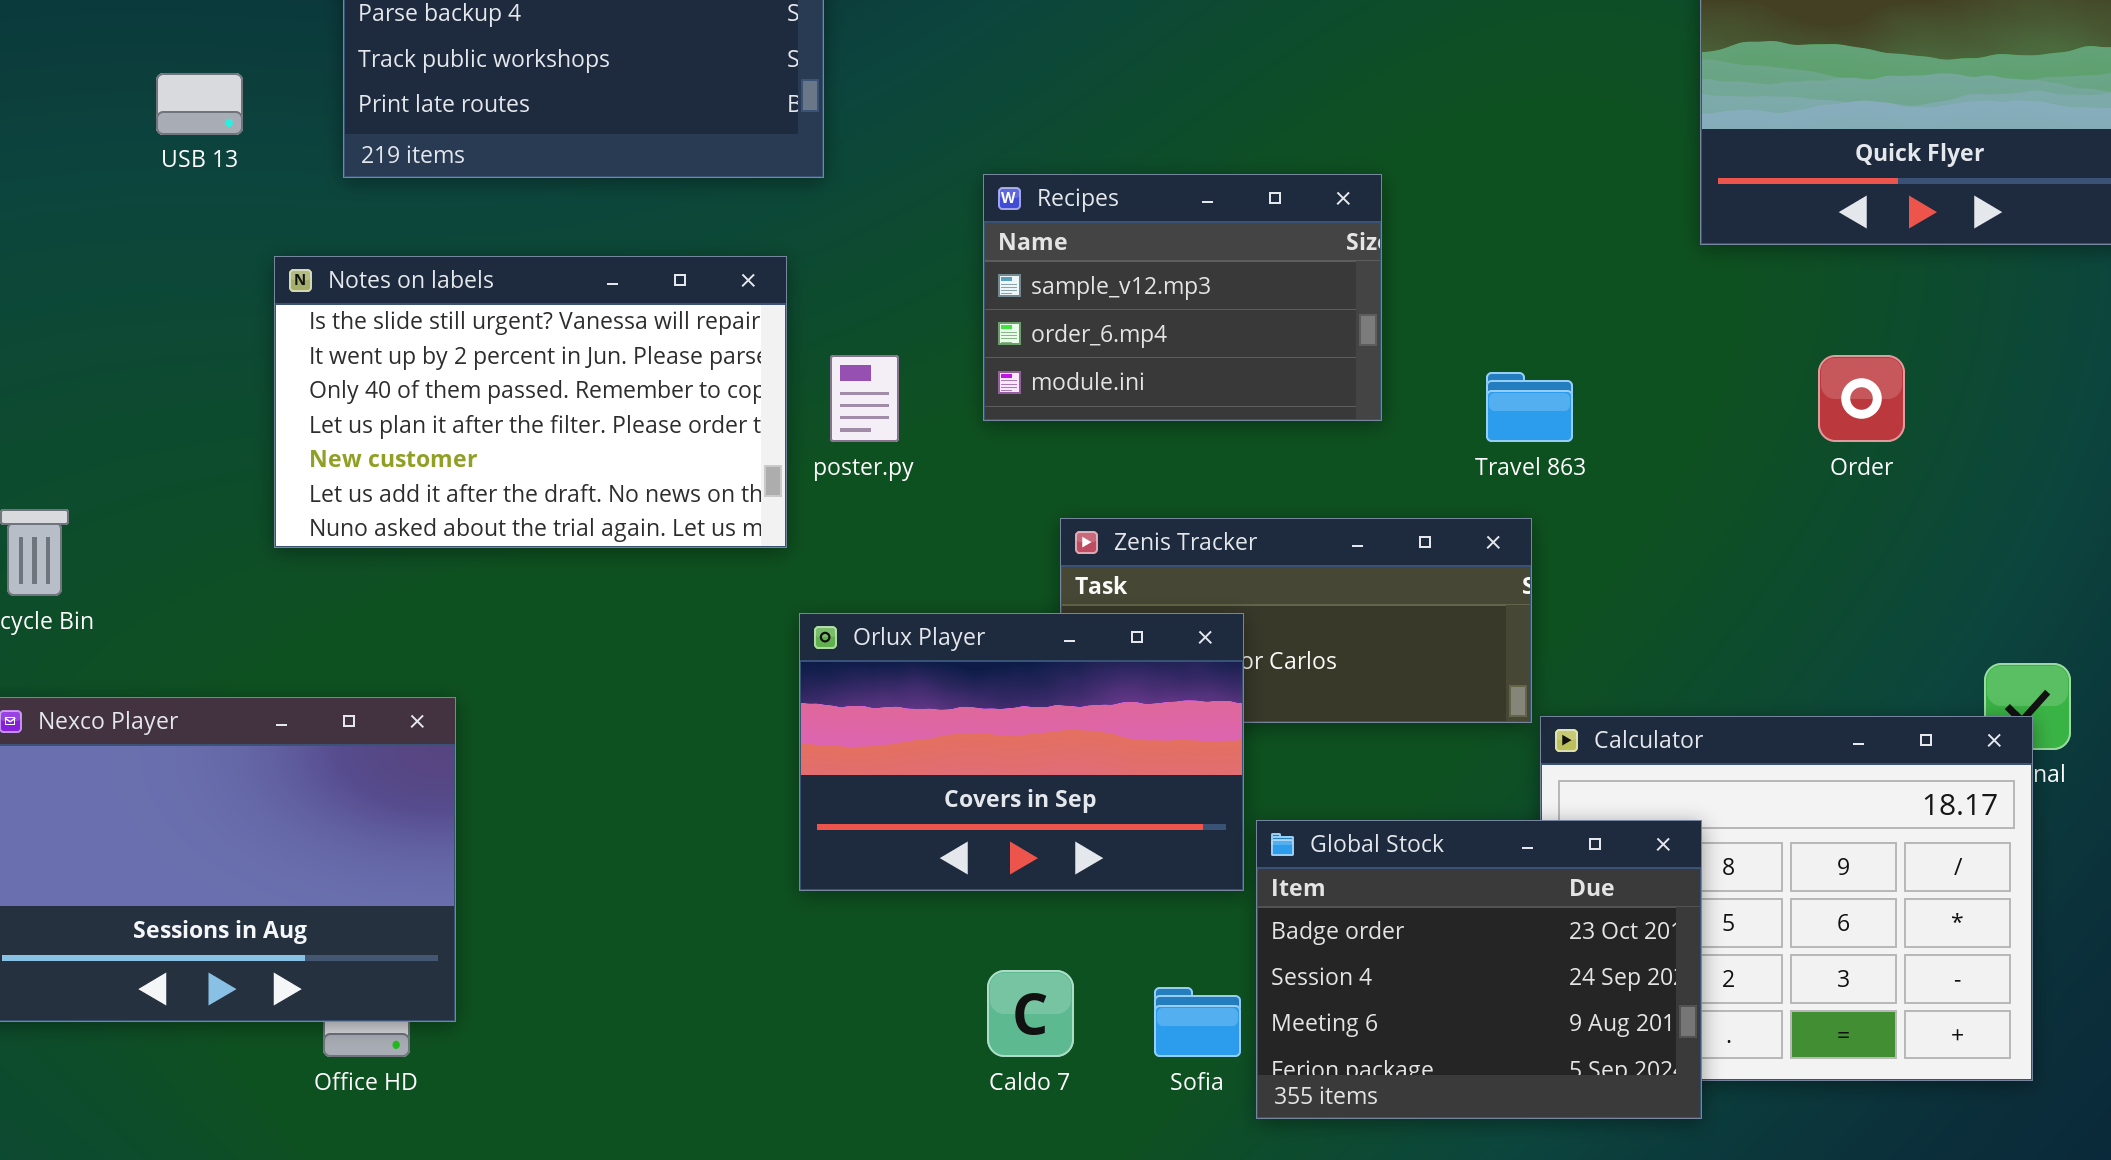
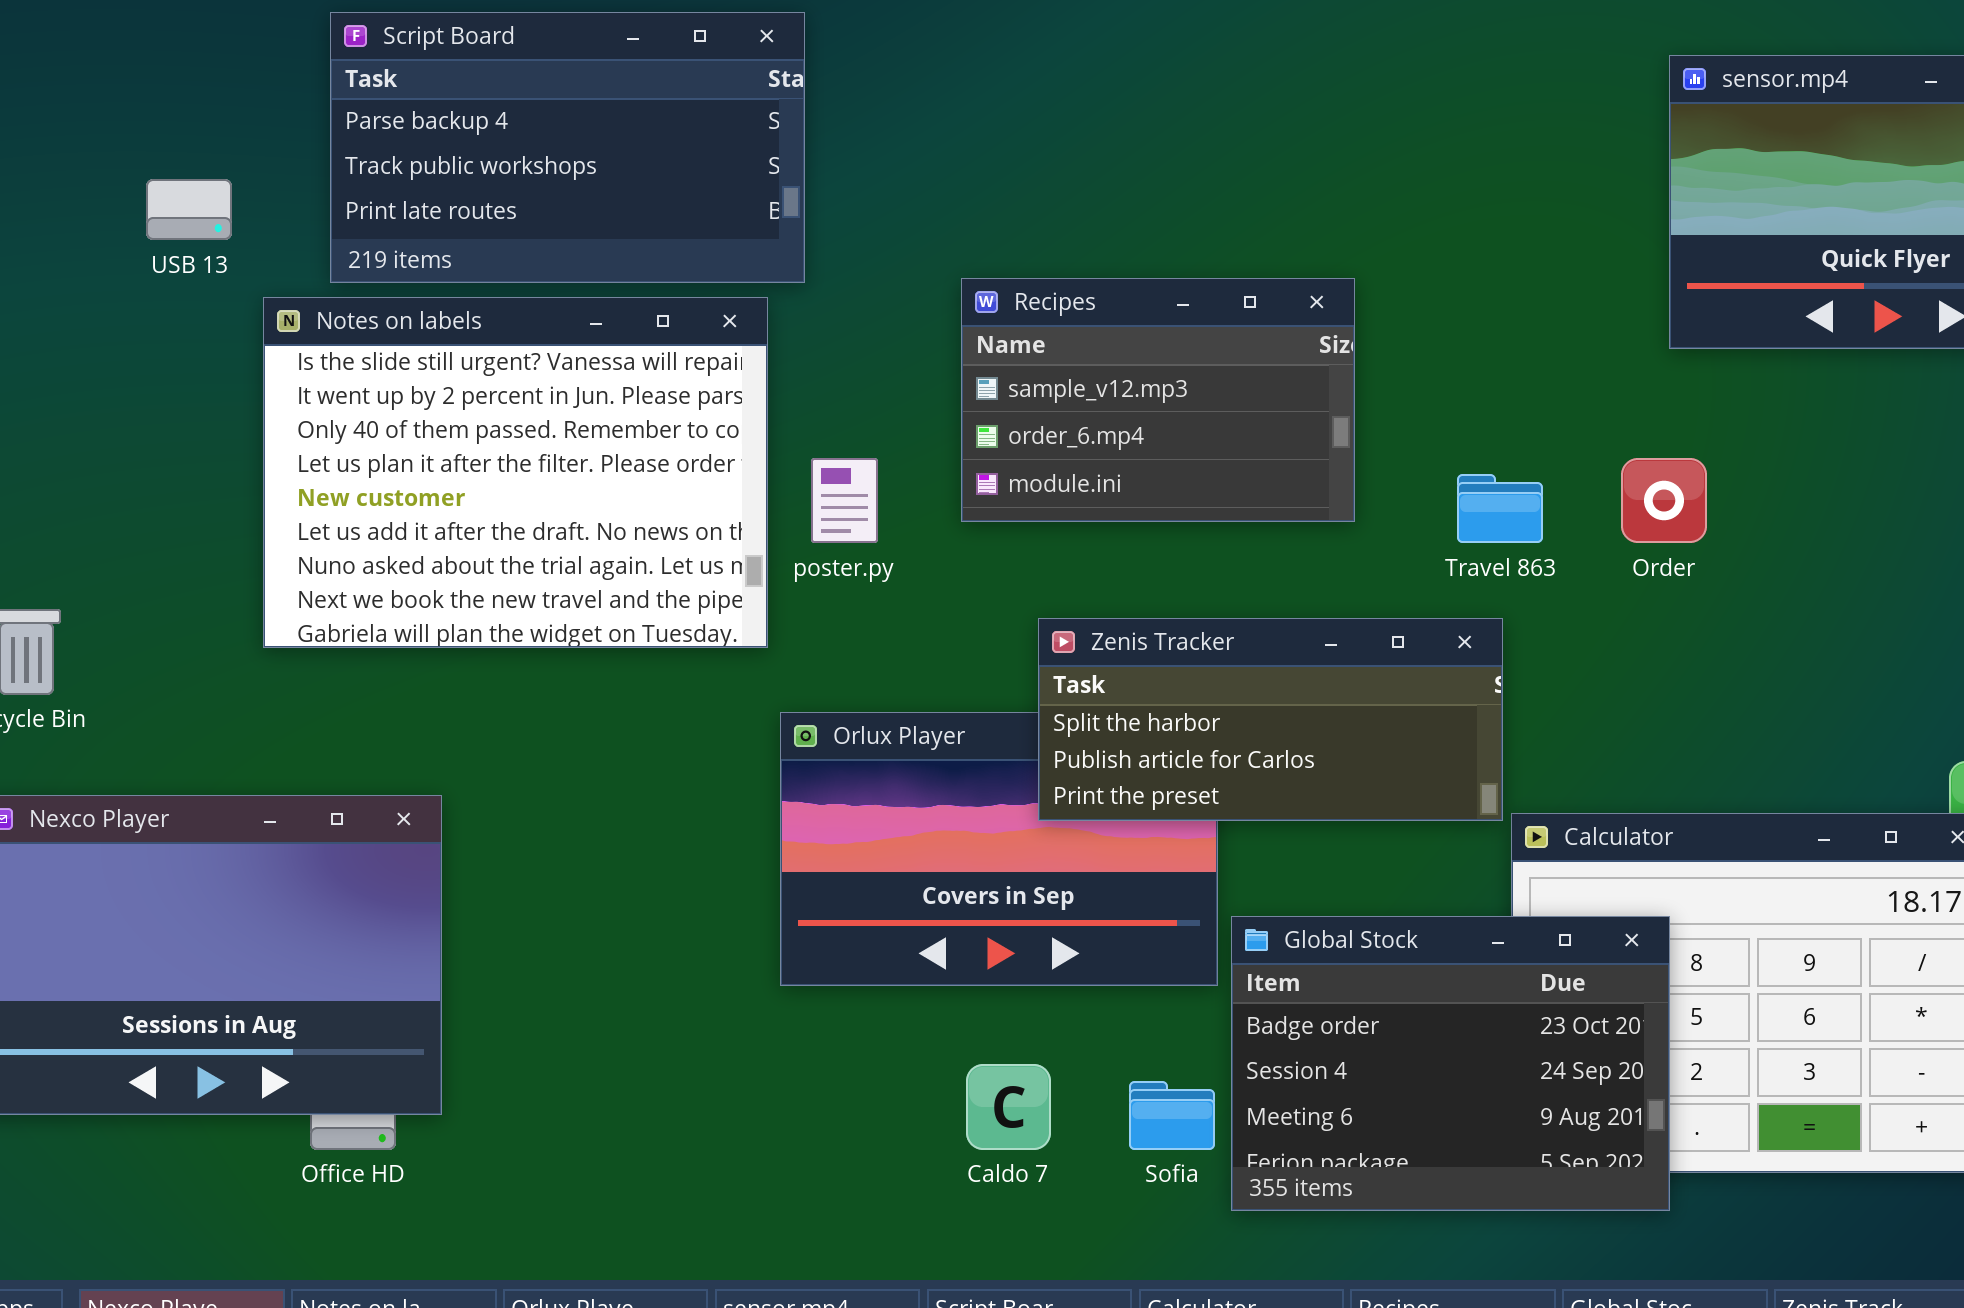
Notes on labels: [274,256,787,548] -> [263,297,768,648], resized
Order: [1818,355,1905,442] -> [1621,458,1707,543], moved
Zenis Tracker: [1060,518,1532,723] -> [1038,618,1503,821], raised

